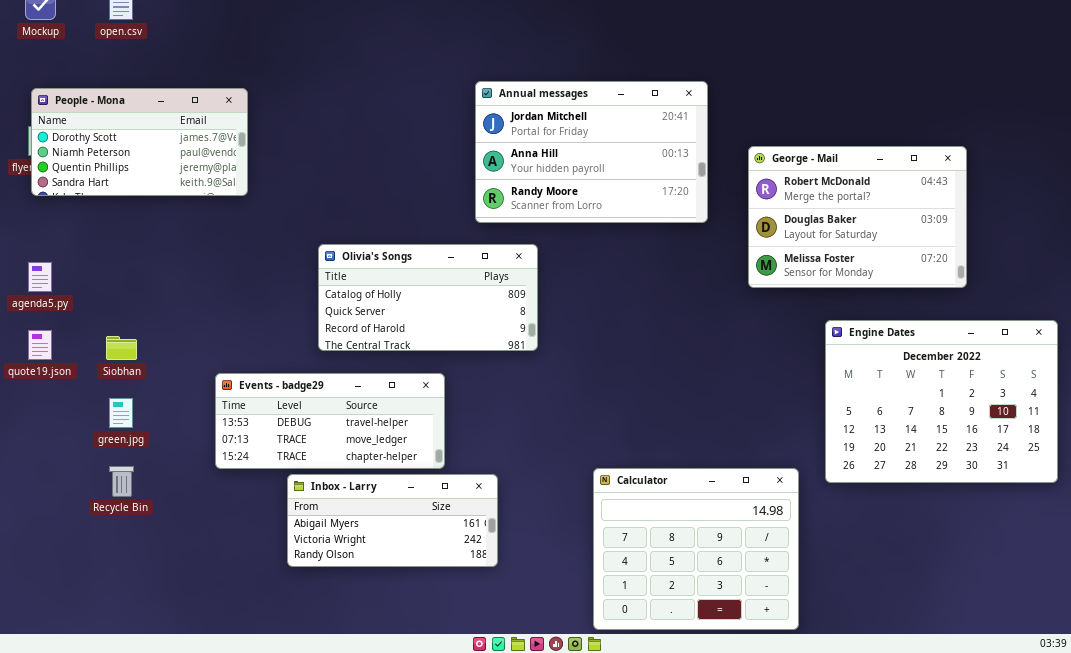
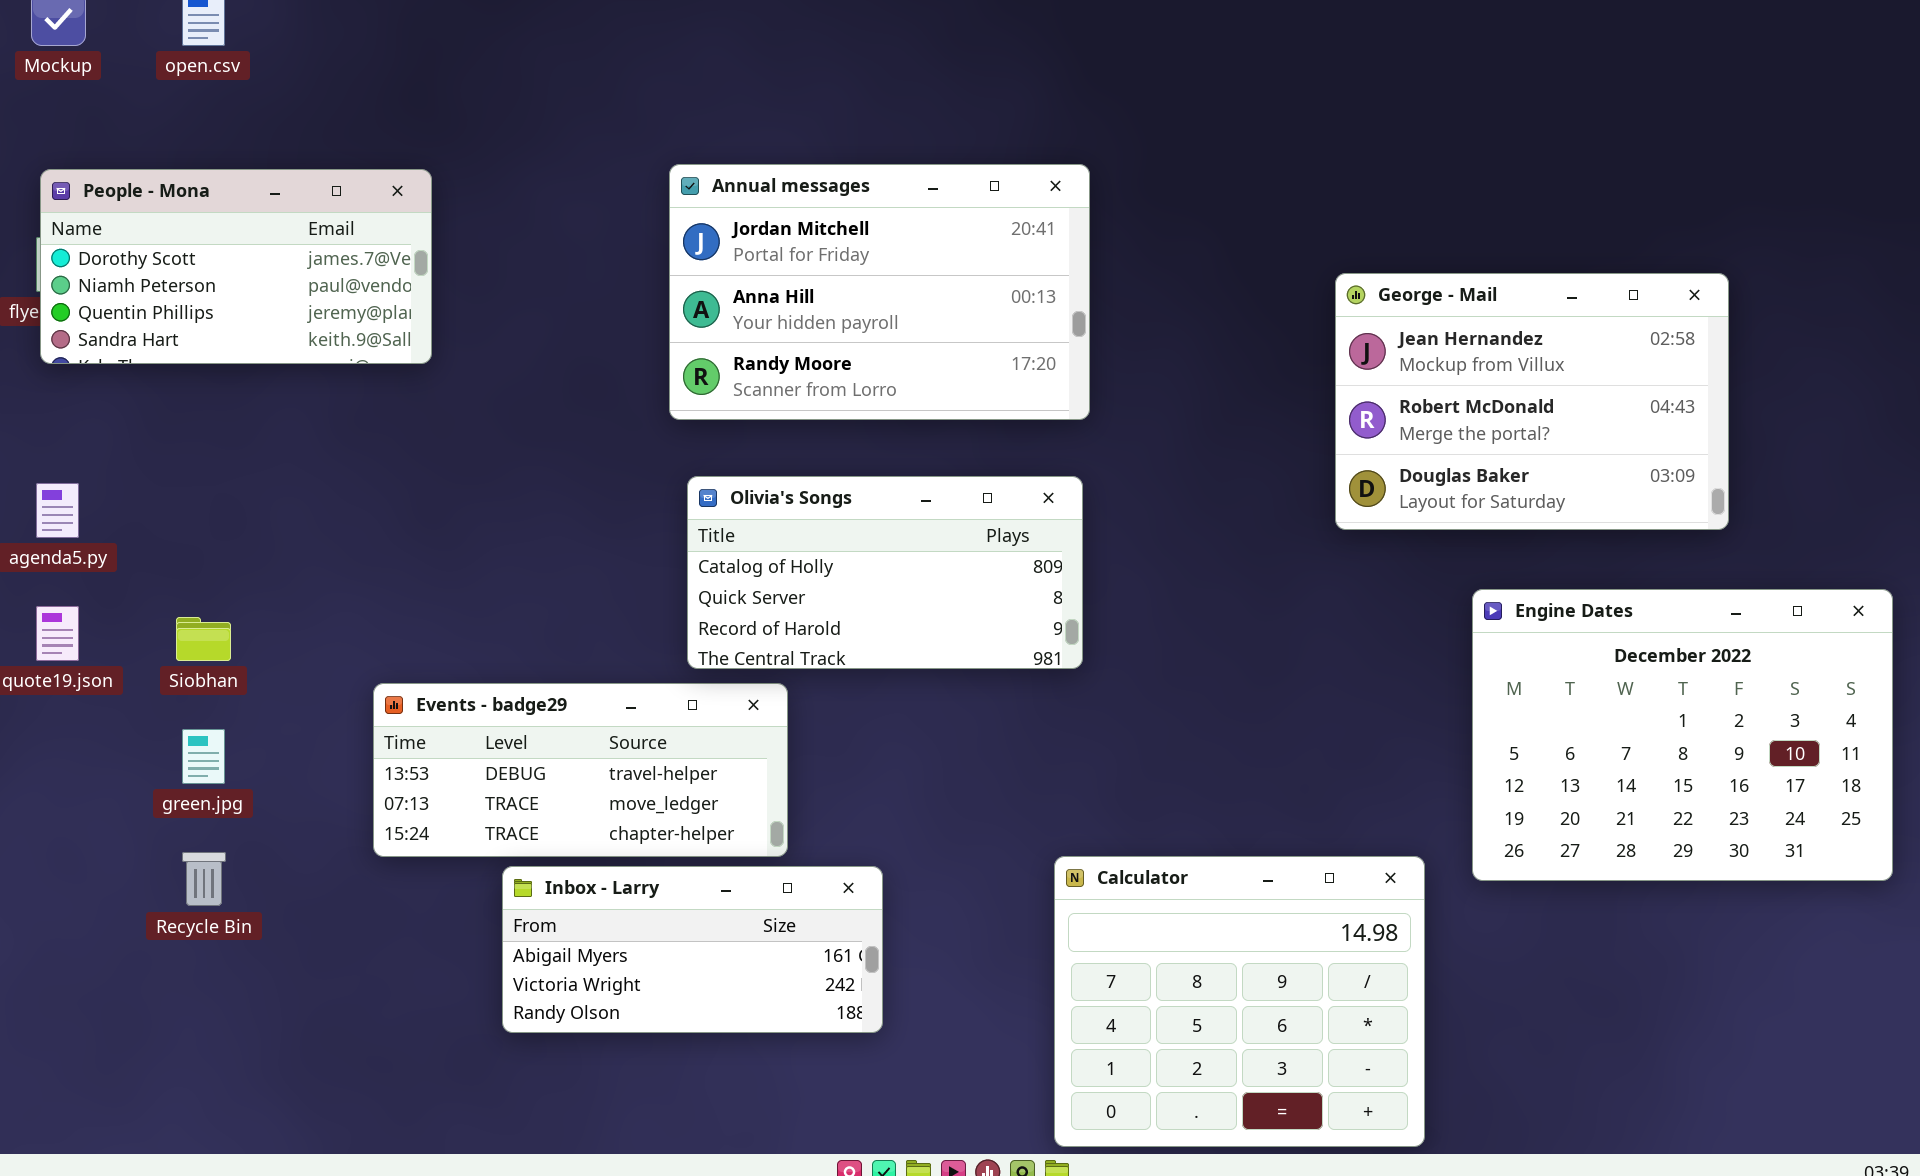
Annual messages: [475,81,708,223] -> [669,164,1090,420], moved
George - Mail: [748,146,967,288] -> [1335,273,1729,530], scrolled up 1 row
Olivia's Songs: [318,244,538,351] -> [687,476,1083,669], moved

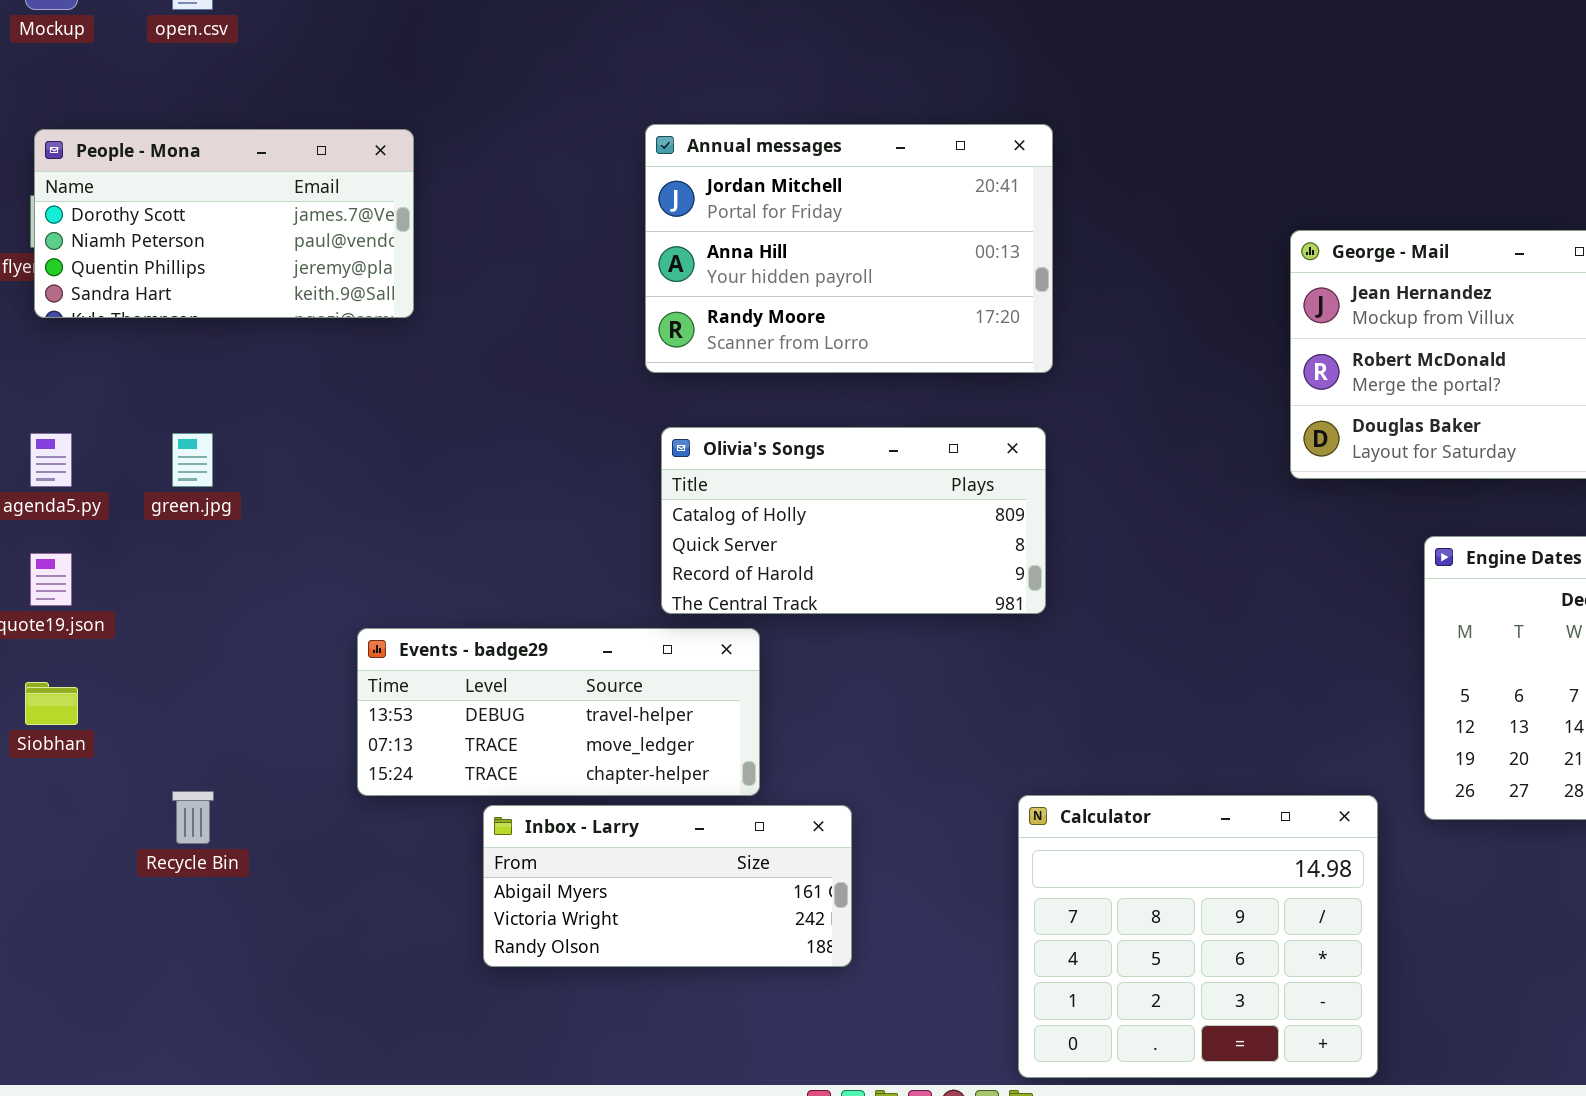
Siobhan: [176,617,231,661] -> [25,682,78,725], moved
green.jpg: [182,729,225,784] -> [172,433,213,487], moved

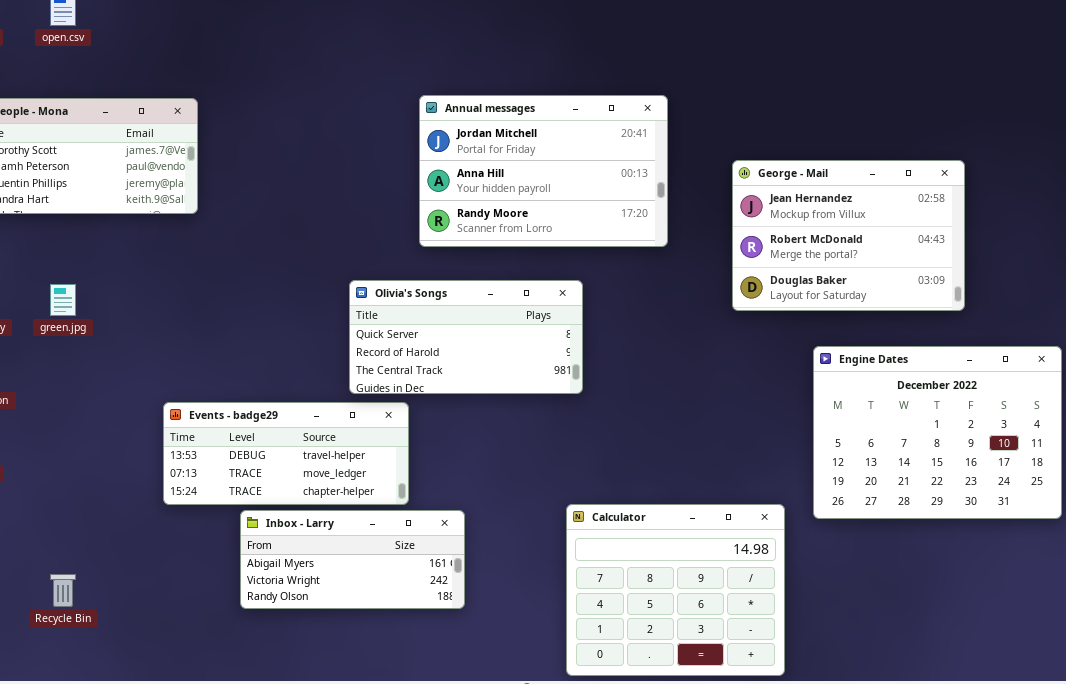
Annual messages: [645,124,1053,373] -> [419,95,668,247], moved
Olivia's Songs: [661,427,1046,614] -> [349,280,583,394], scrolled down 1 row
Recycle Bin: [172,791,214,844] -> [50,574,76,607], moved

